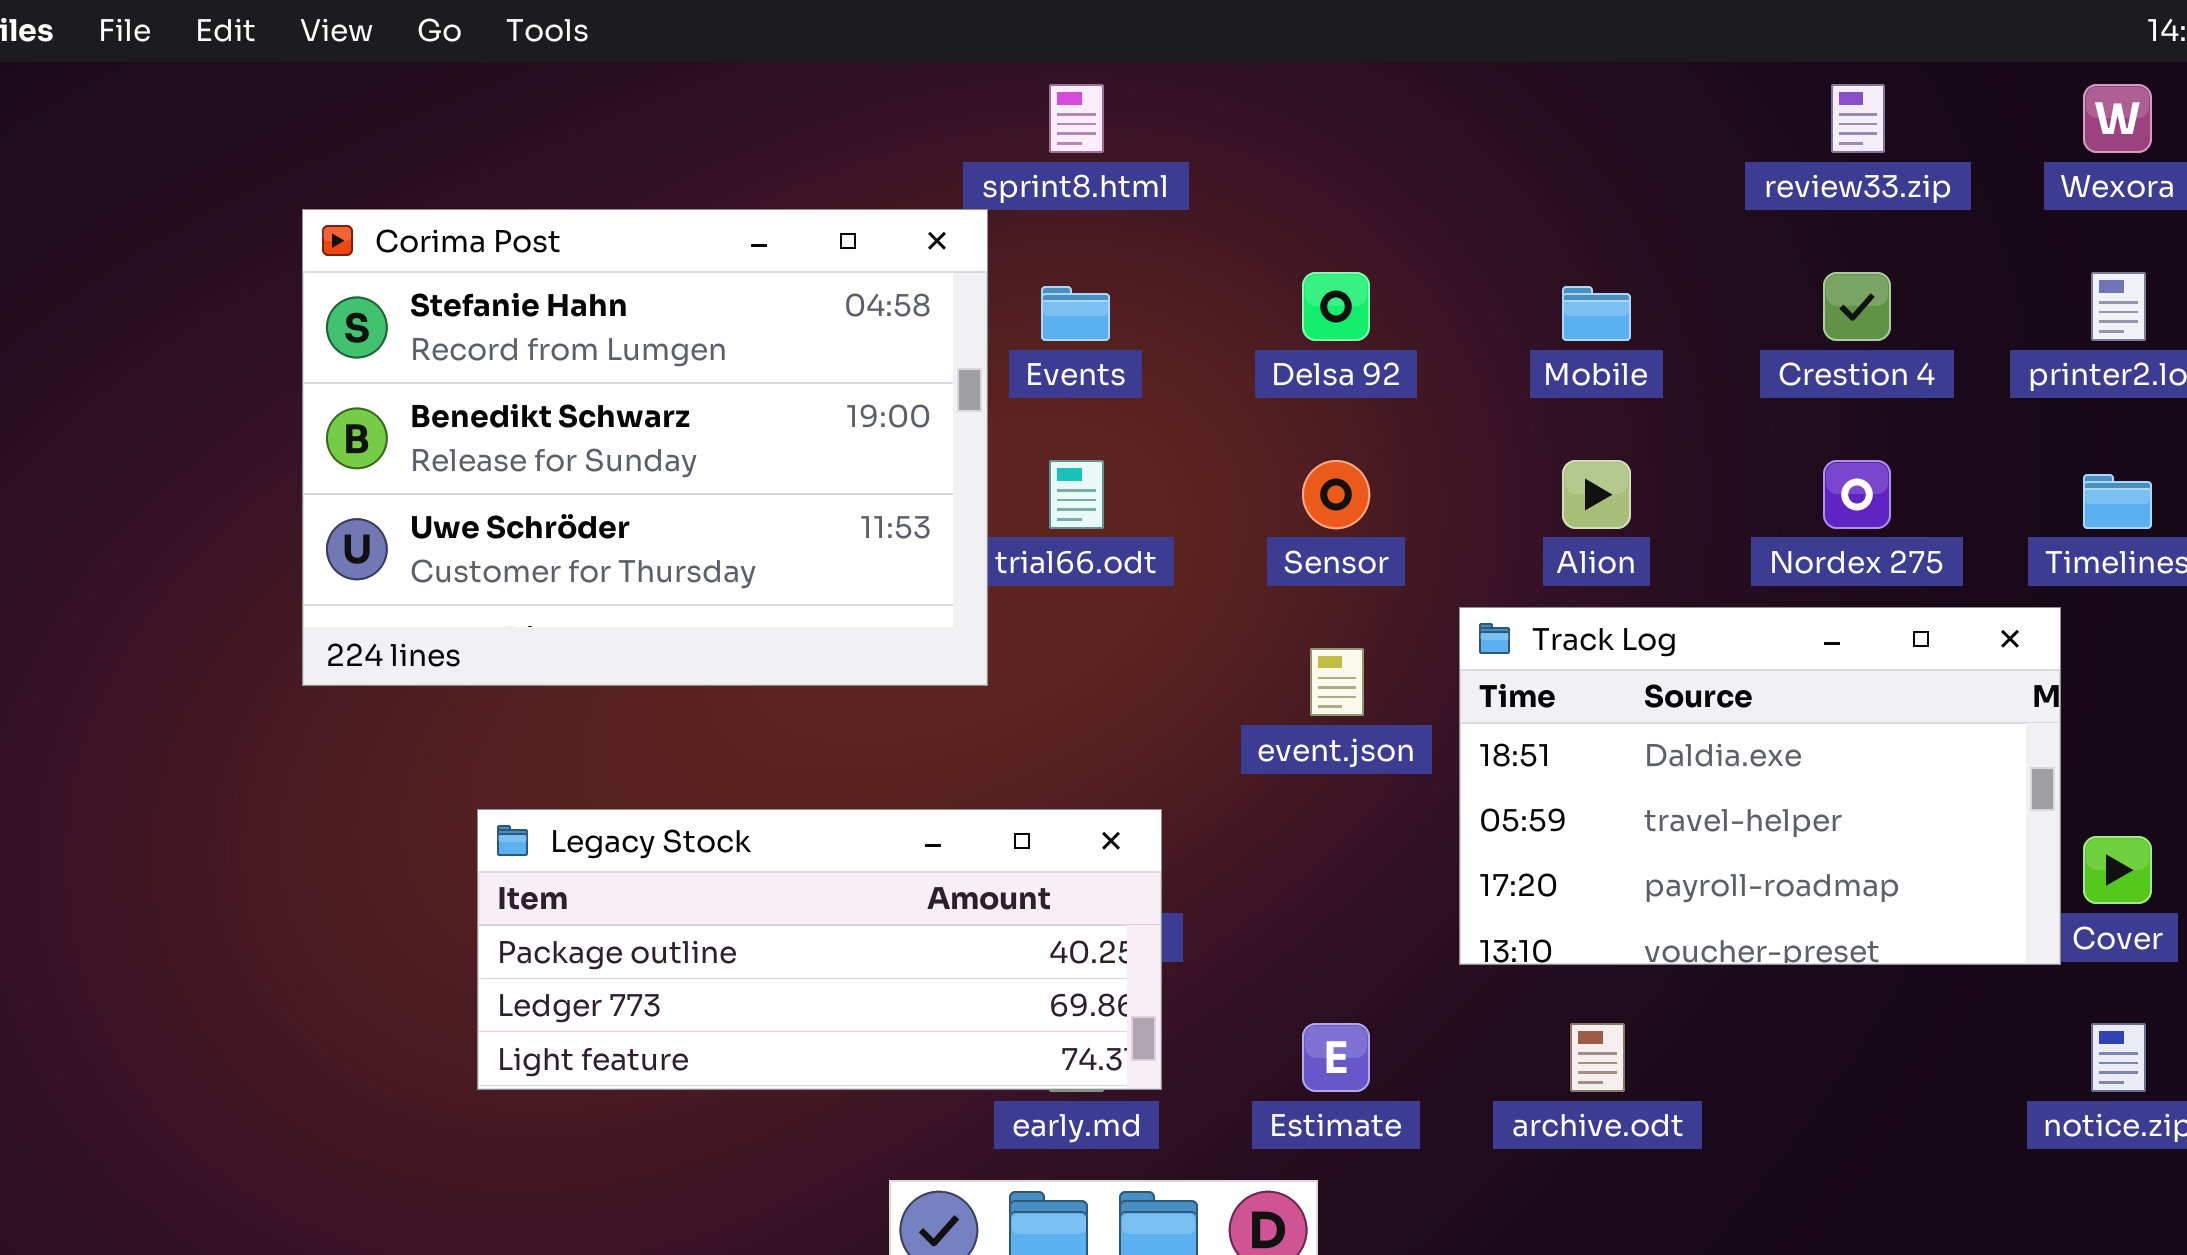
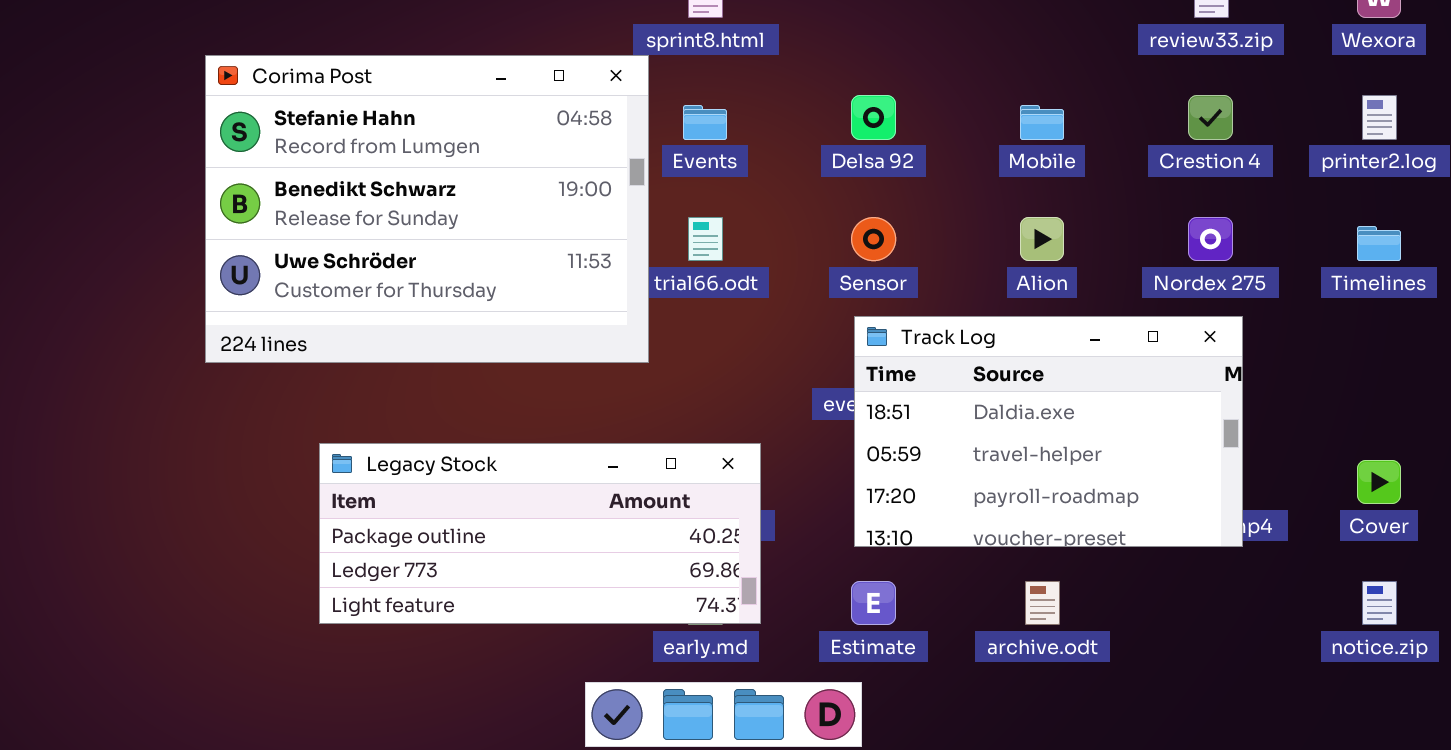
Track Log: [1459,607,2061,965] -> [854,316,1243,547], moved

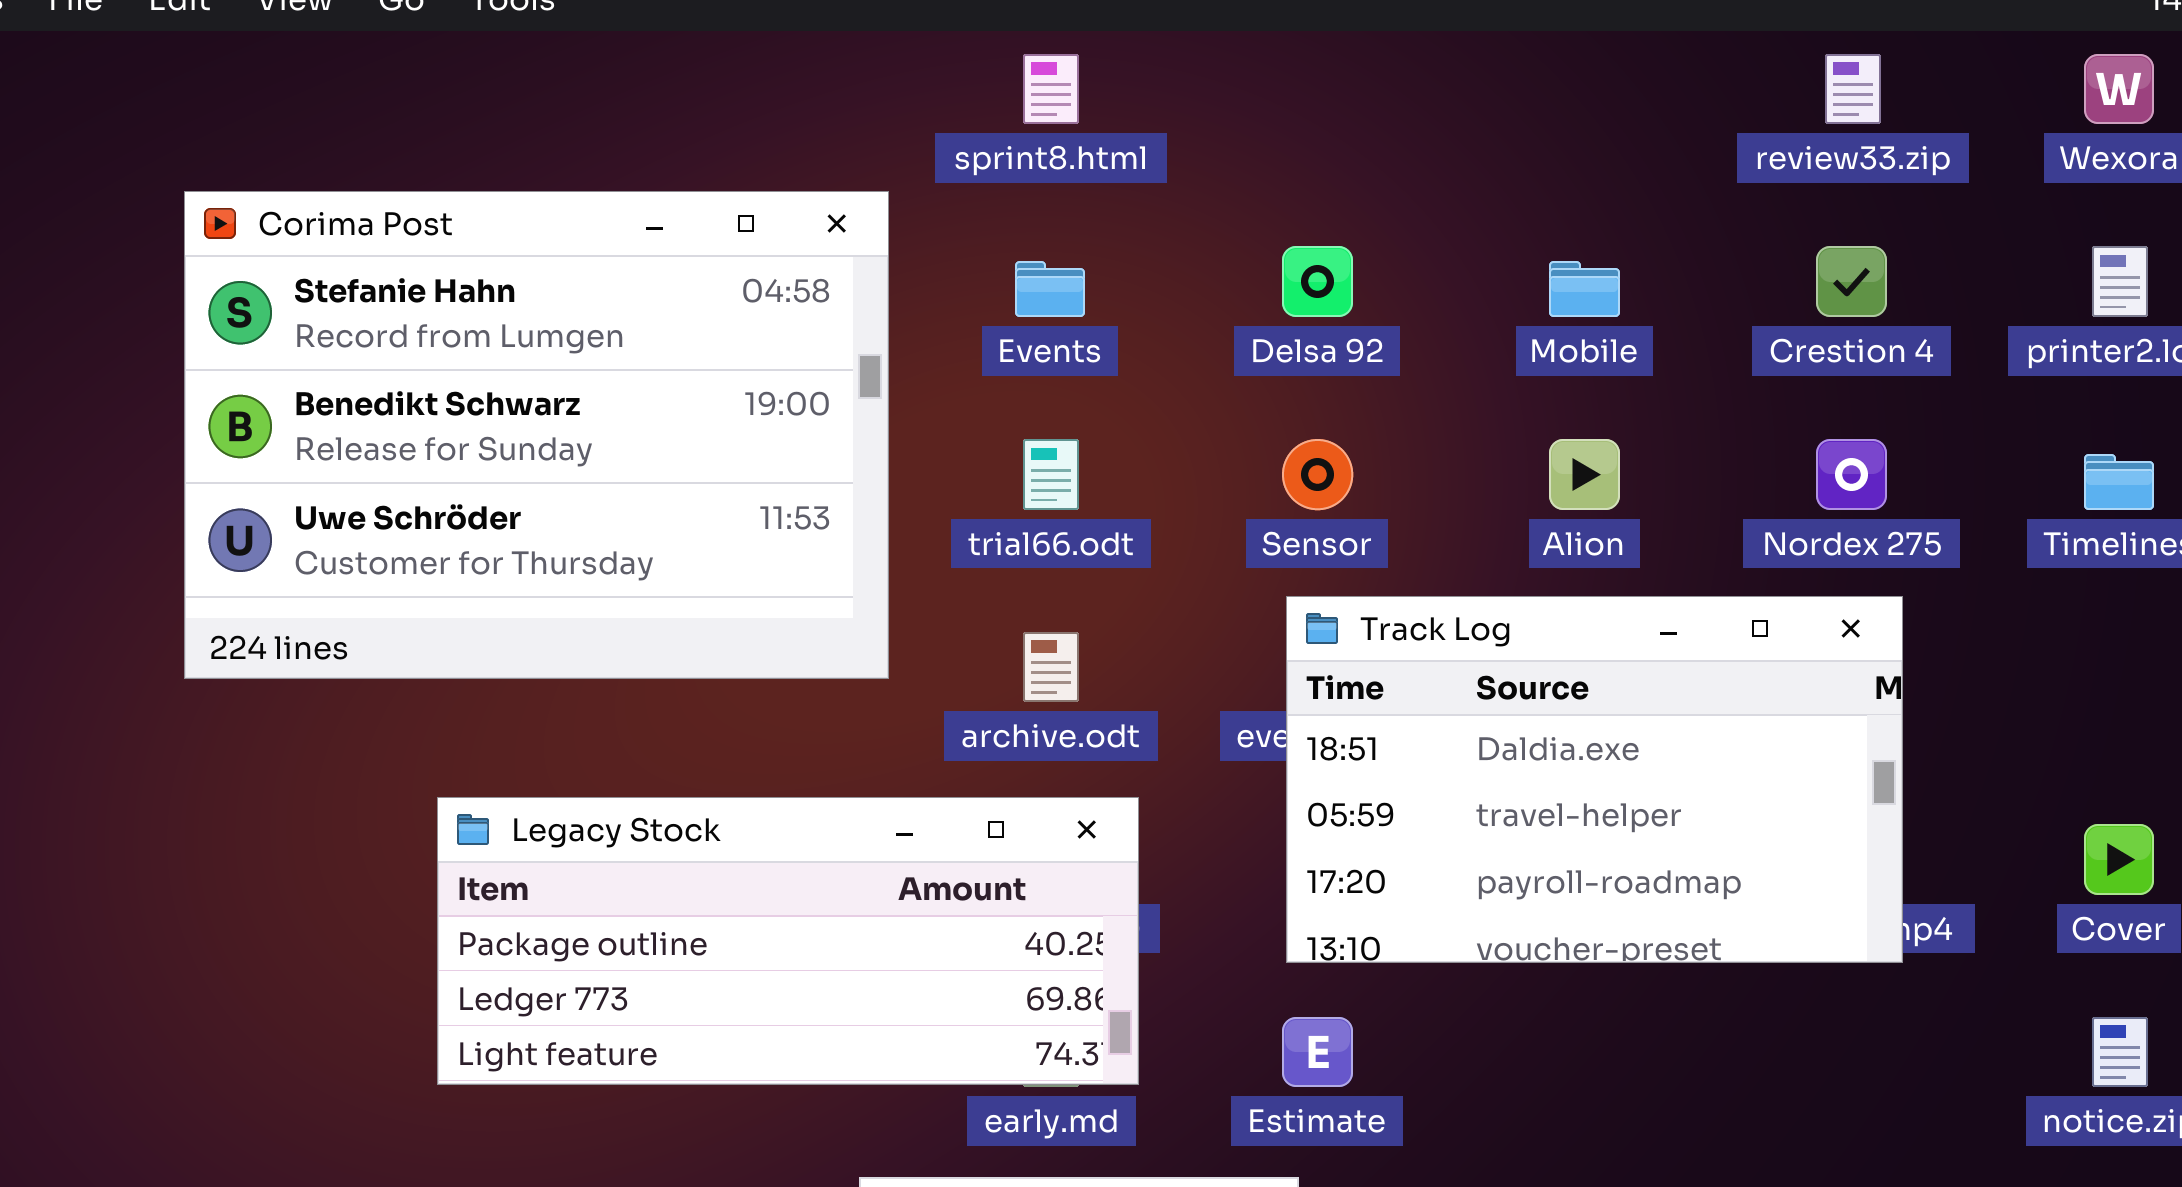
Corima Post: [205,55,649,363] -> [184,191,889,679], moved
archive.odt: [1025,581,1060,625] -> [1023,632,1079,702], moved

